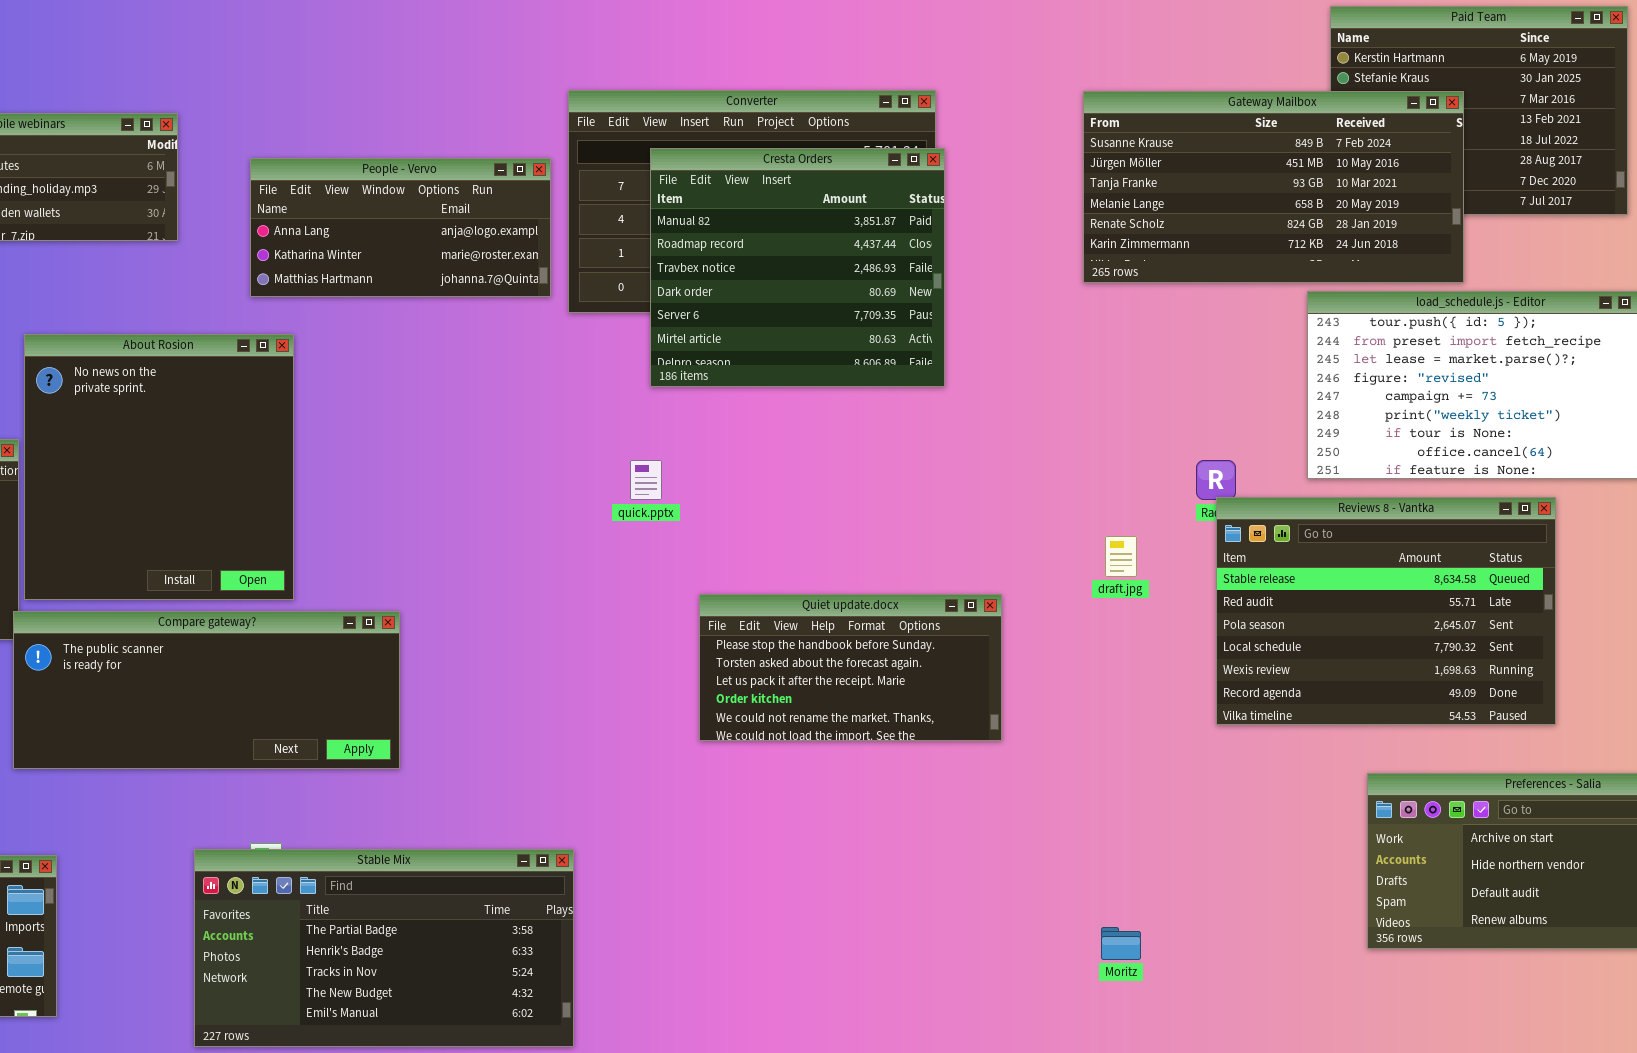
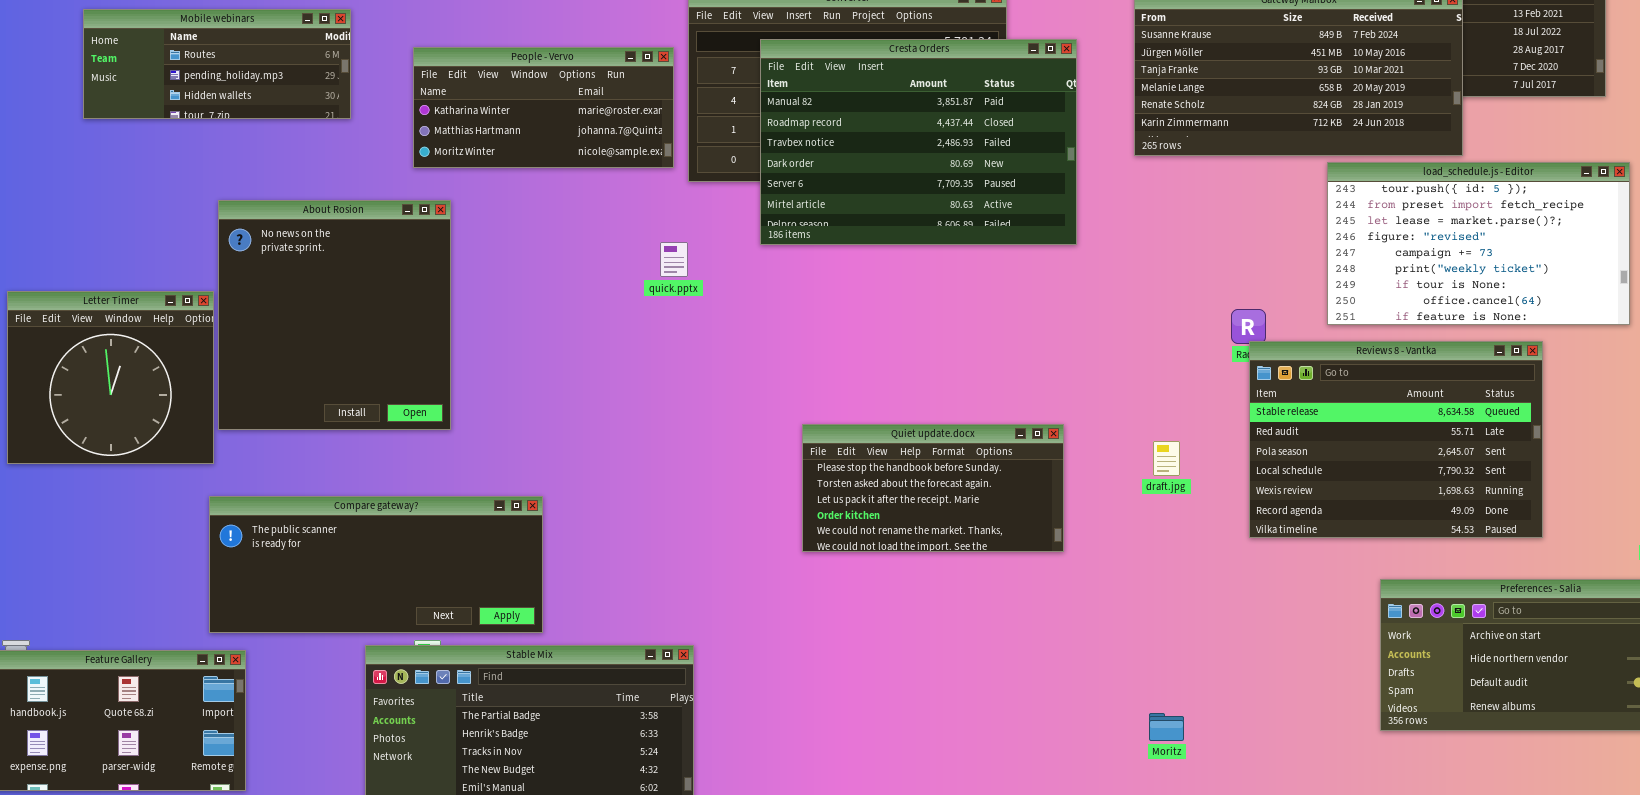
Cresta Orders: [650,148,945,387] -> [760,39,1077,245], resized
People - Vervo: [250,158,551,297] -> [413,47,674,168], scrolled down 1 row
quick.pptx: [630,460,662,500] -> [660,242,688,277], moved
draft.jpg: [1105,536,1137,577] -> [1153,441,1180,476], moved
Compare gateway?: [13,611,400,769] -> [209,496,543,633], moved

